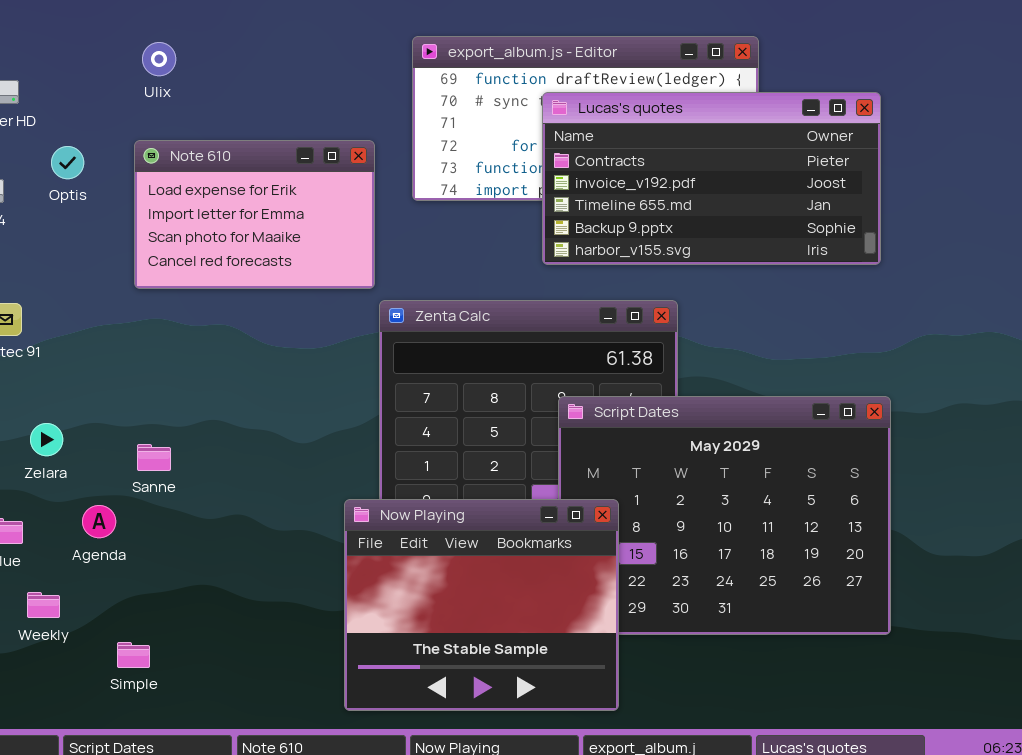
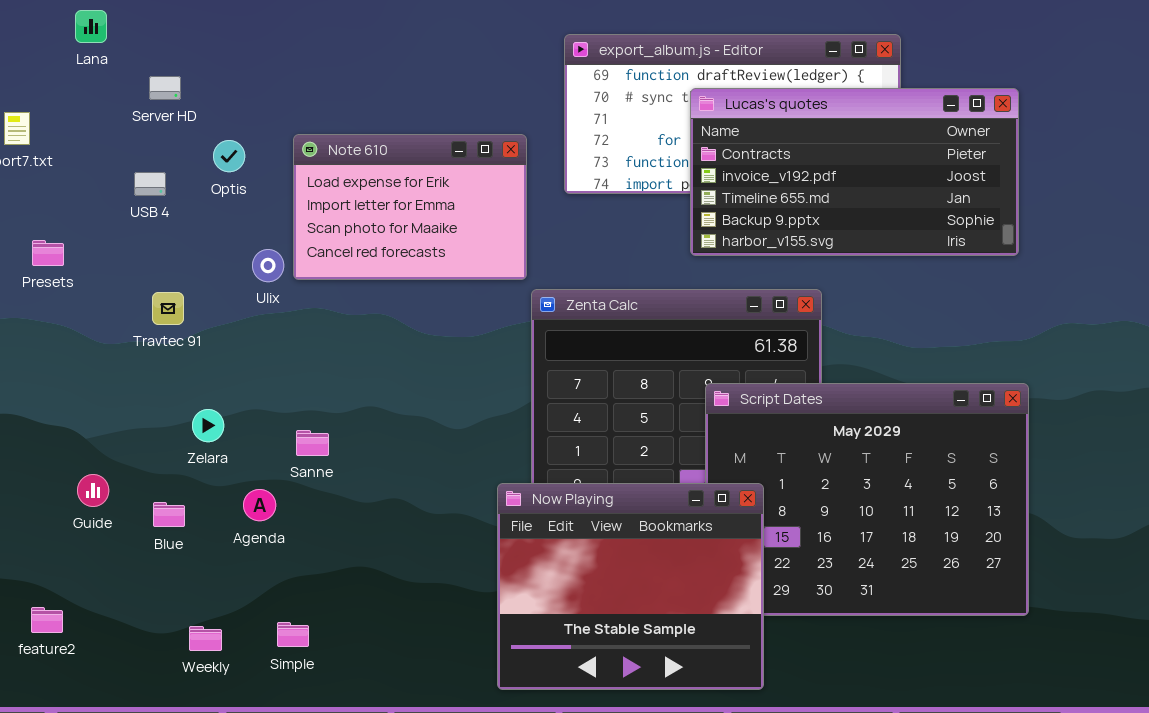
Ulix: [142,42,176,76] -> [252,249,284,282], moved
Weekly: [27,592,60,618] -> [189,626,222,651], moved

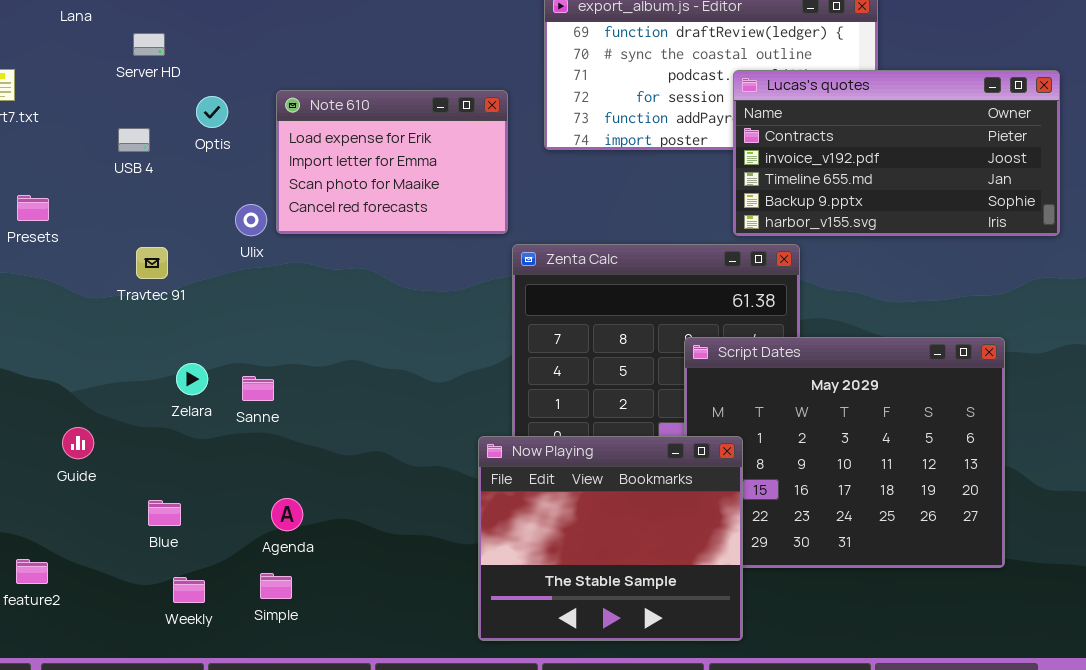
Lucas's quotes: [690,88,1019,256] -> [733,70,1060,236], moved
Sanne: [296,430,329,456] -> [242,376,274,401], moved
Agenda: [243,489,276,521] -> [271,498,303,531], moved
Blue: [153,502,185,527] -> [148,500,181,526], moved

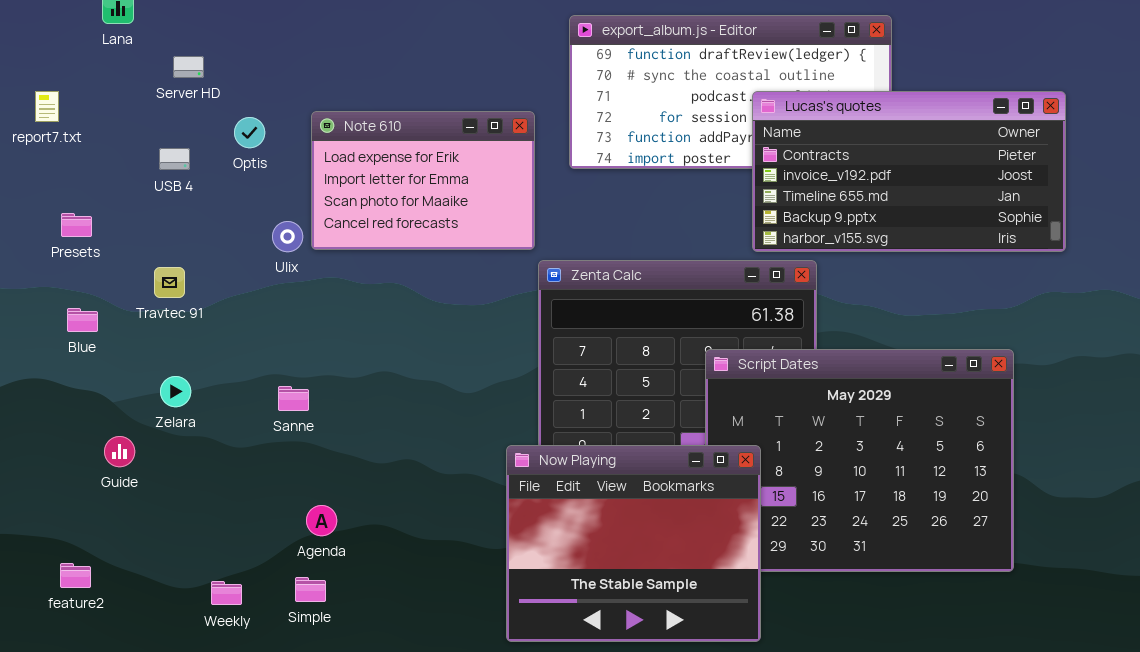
Travtec 91: [136,247,168,279] -> [154,267,185,298], moved
Zelara: [176,363,208,395] -> [160,376,191,407], moved
Blue: [148,500,181,526] -> [67,308,98,332], moved

